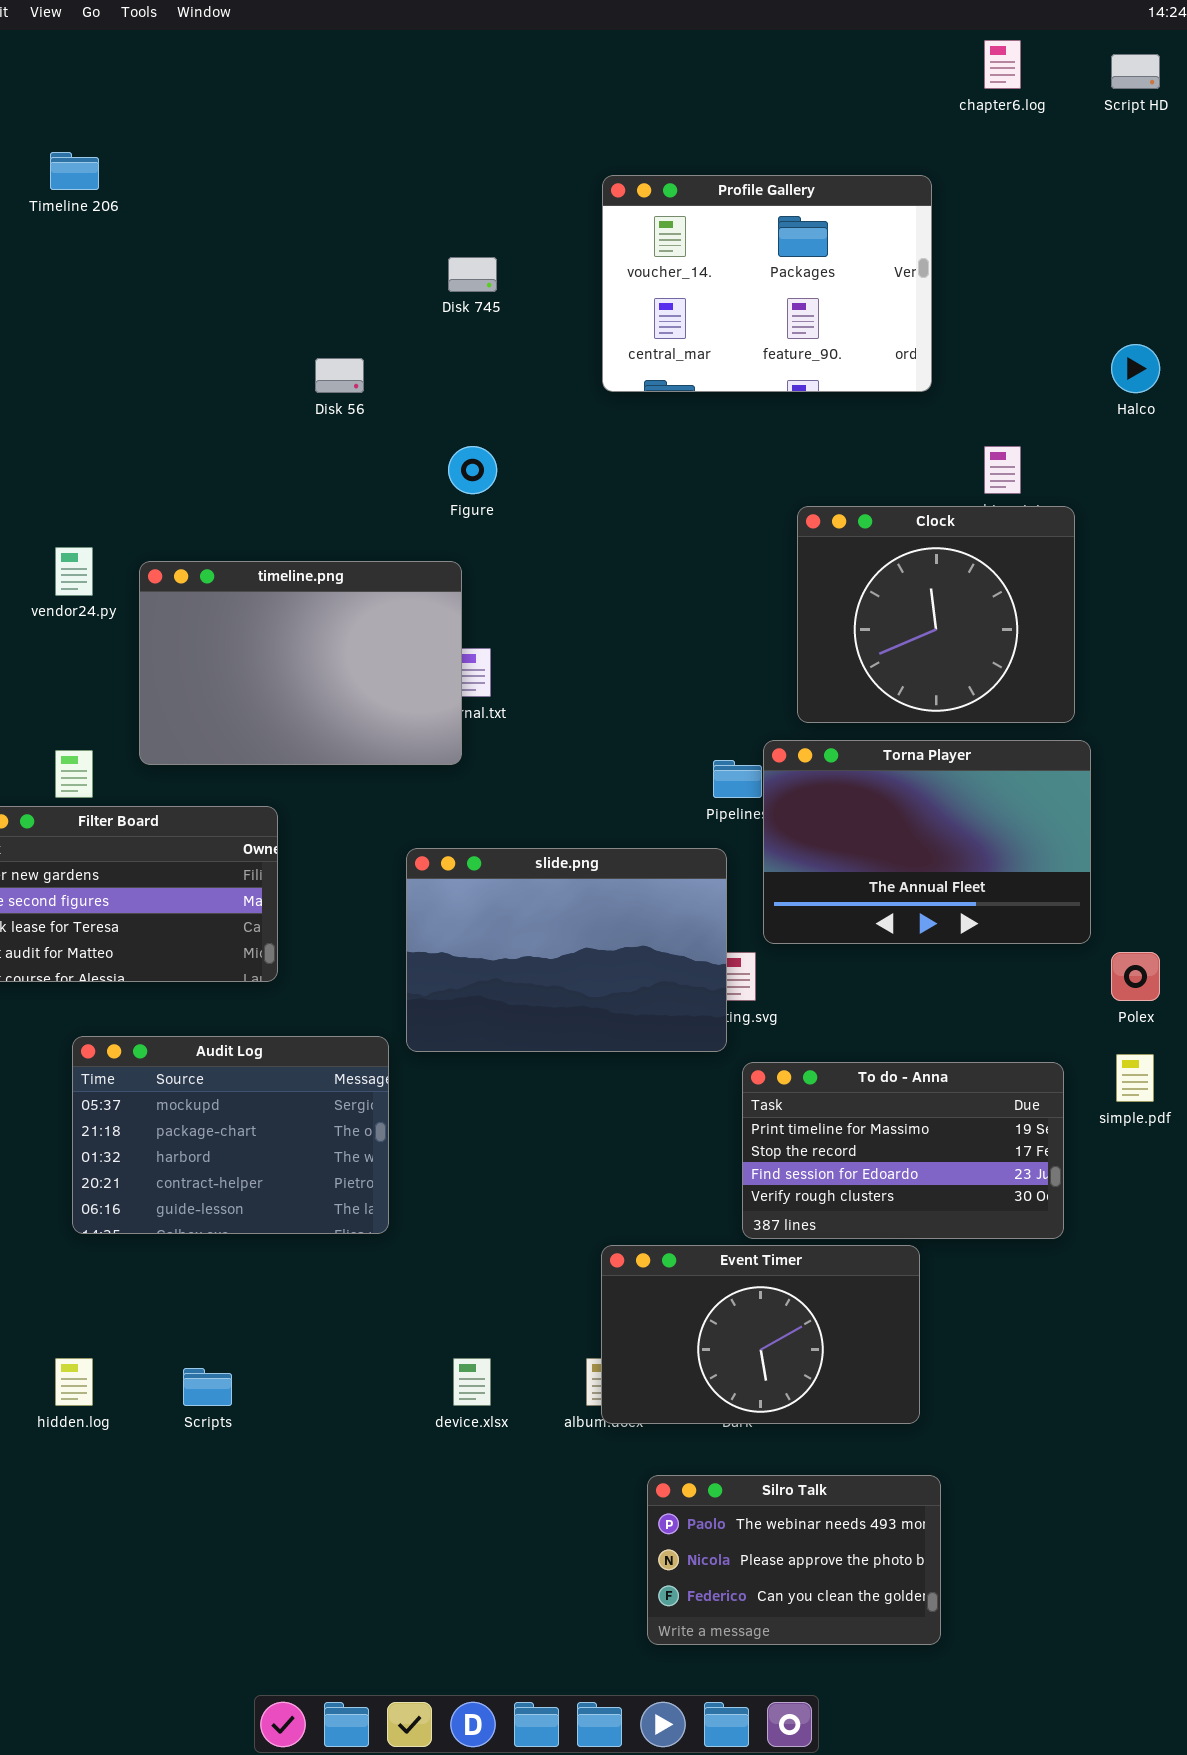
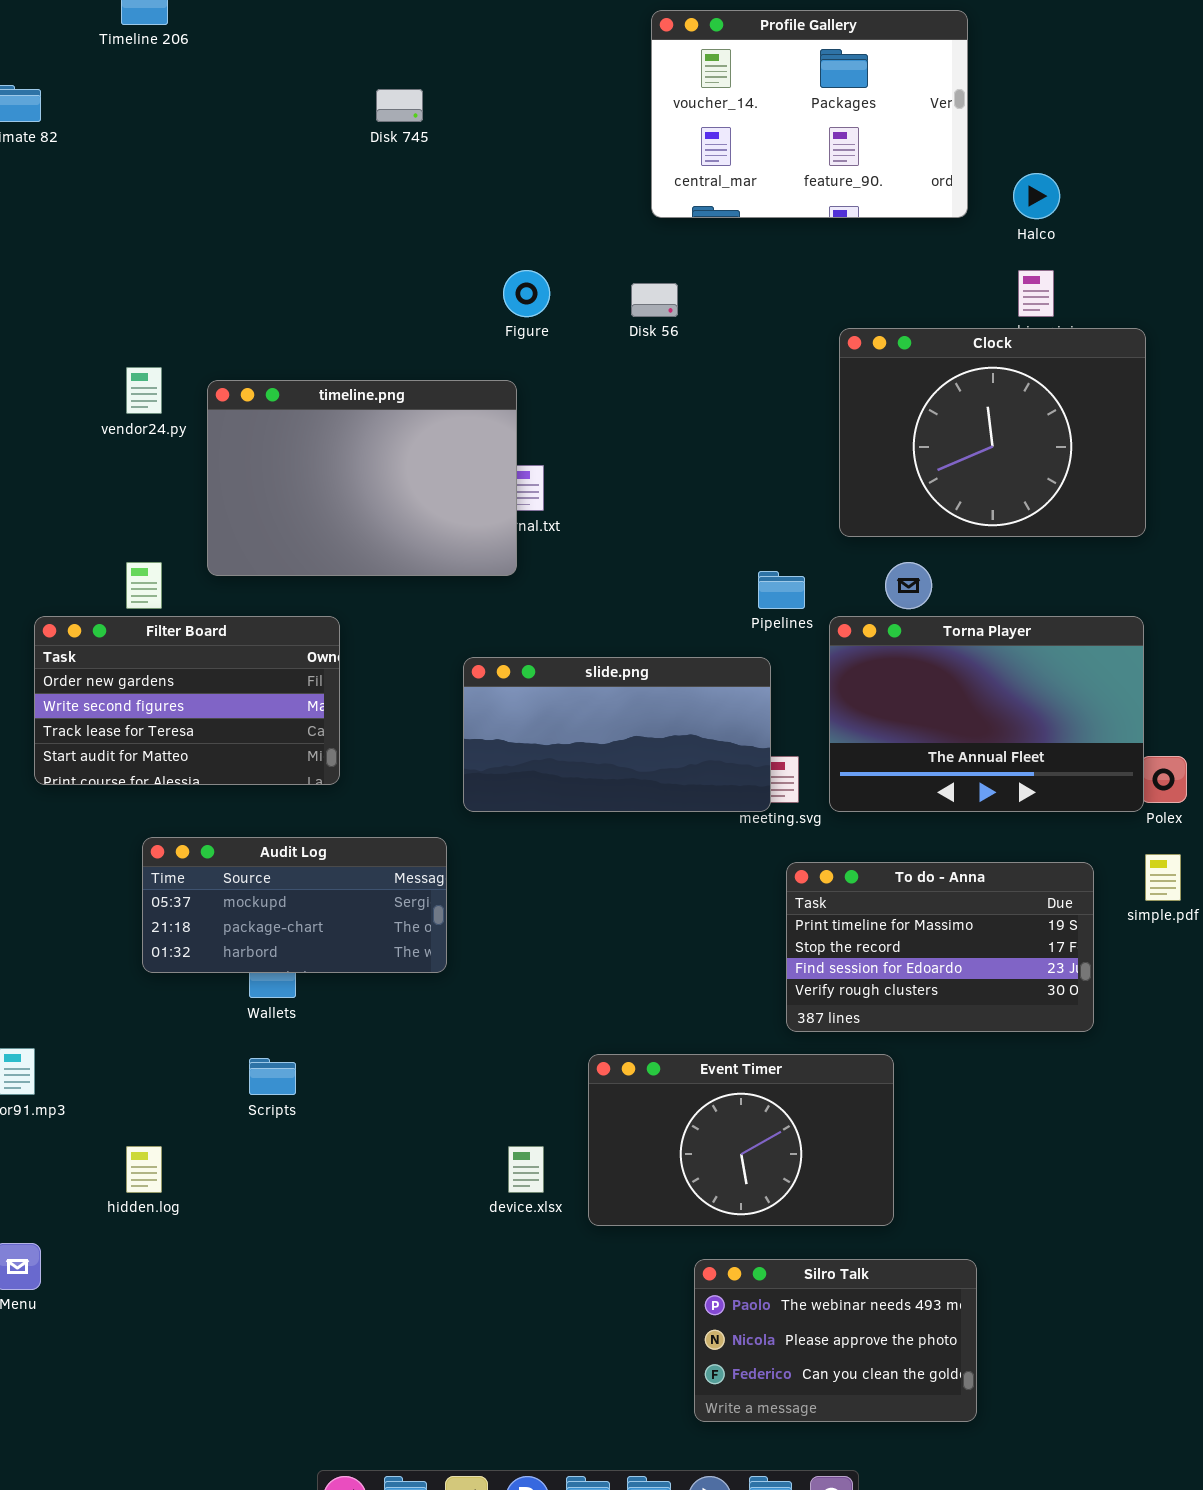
Disk 745: [448,257,497,292] -> [376,89,423,122], moved
Halco: [1111,344,1160,393] -> [1013,173,1060,219], moved
Disk 56: [315,358,364,393] -> [631,283,678,317], moved
Clock: [797,506,1075,723] -> [839,328,1146,537], resized
Torna Player: [763,740,1091,944] -> [829,616,1144,812], moved
slide.png: [406,848,727,1052] -> [463,657,771,812], resized
Audit Log: [72,1036,389,1234] -> [142,837,447,973], resized
Event Timer: [601,1245,920,1424] -> [588,1054,894,1226], moved
Scripts: [183,1368,232,1406] -> [249,1058,296,1095], moved

